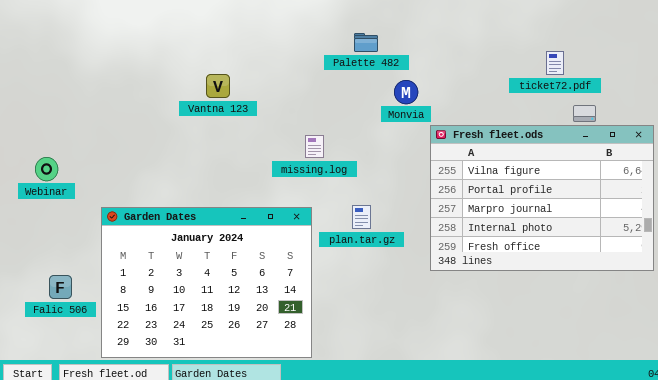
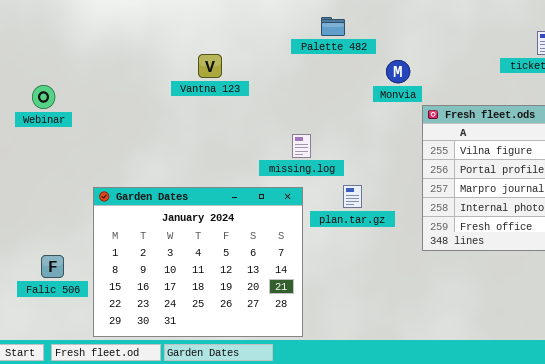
Palette 482: [354,33,378,52] -> [321,17,345,36], moved
missing.log: [305,135,324,158] -> [292,134,311,158], moved
Webinar: [35,157,58,181] -> [32,85,55,109], moved

